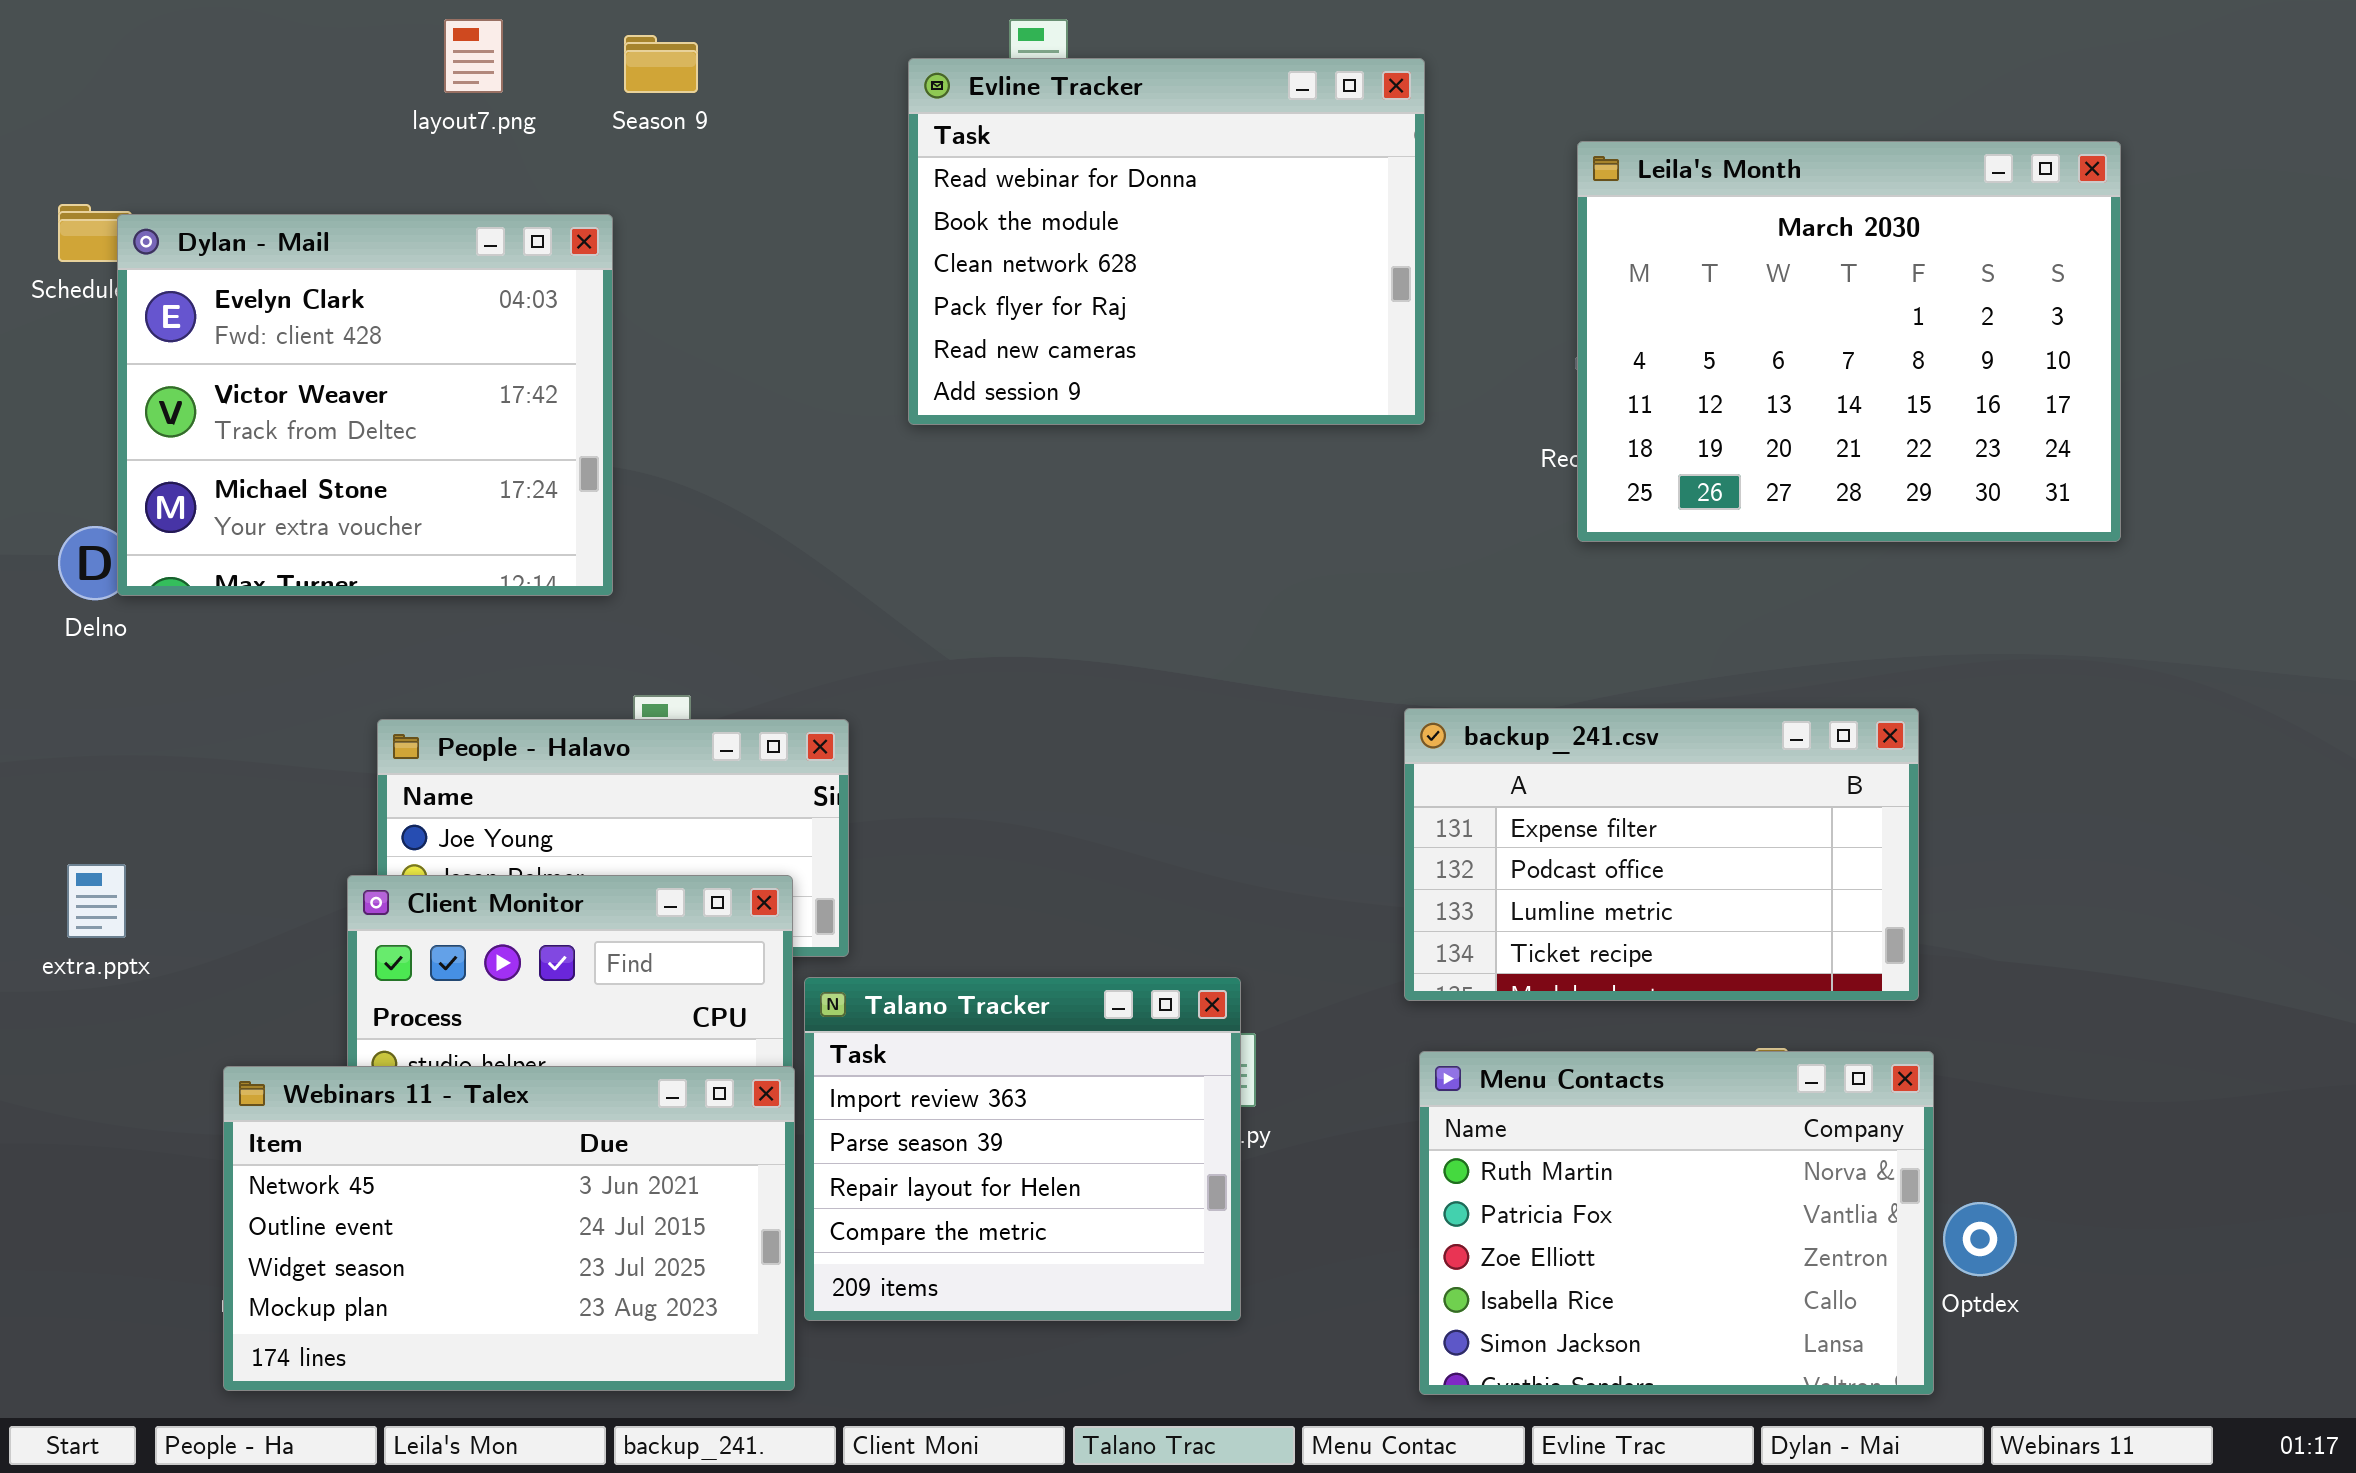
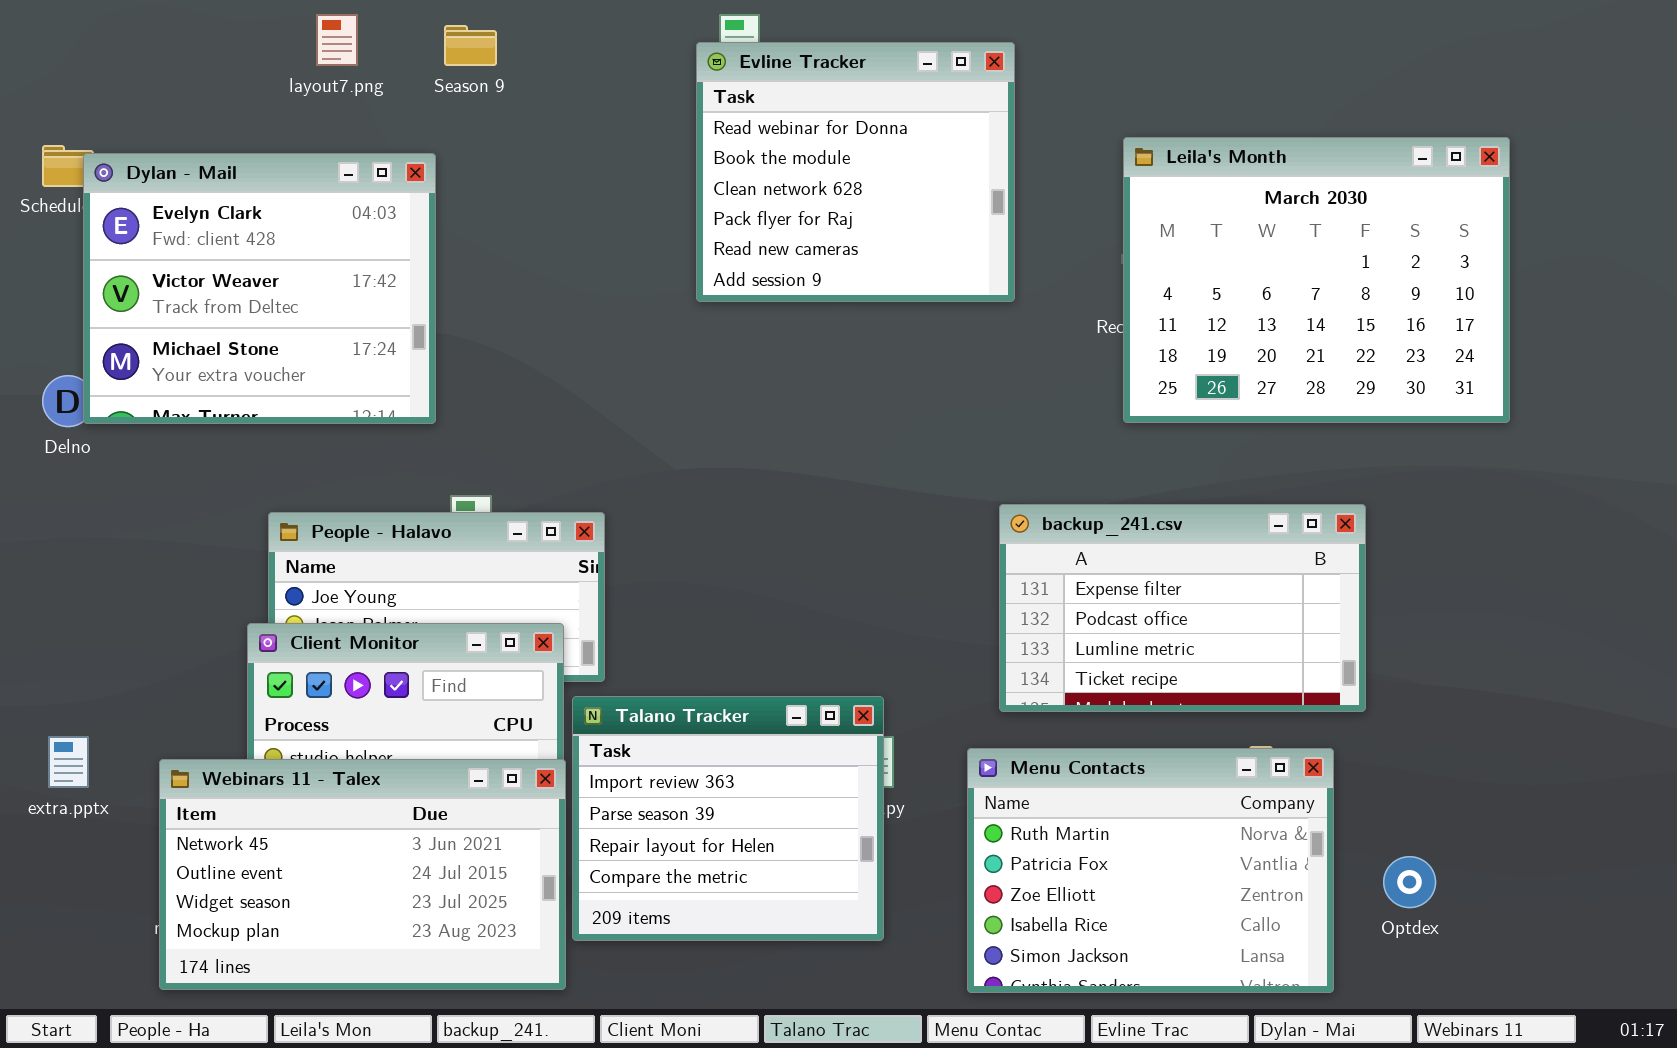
Evline Tracker: [908,58,1425,425] -> [696,42,1015,302], resized
Leila's Month: [1577,141,2121,542] -> [1123,137,1510,423], moved
extra.pptx: [67,864,126,938] -> [48,736,89,788], moved
Menu Contacts: [1419,1051,1934,1395] -> [967,748,1334,993], moved

